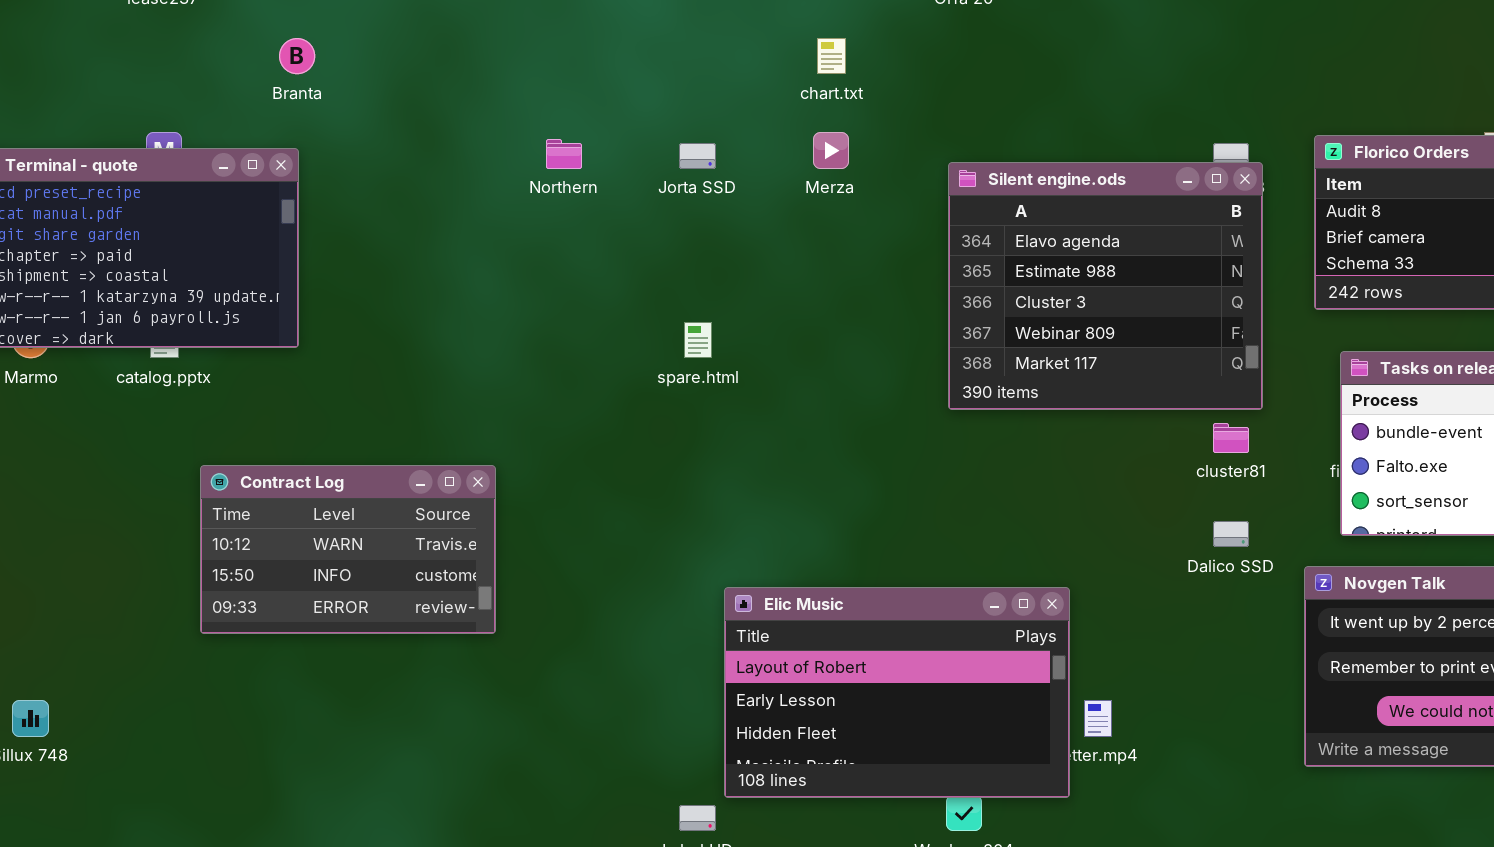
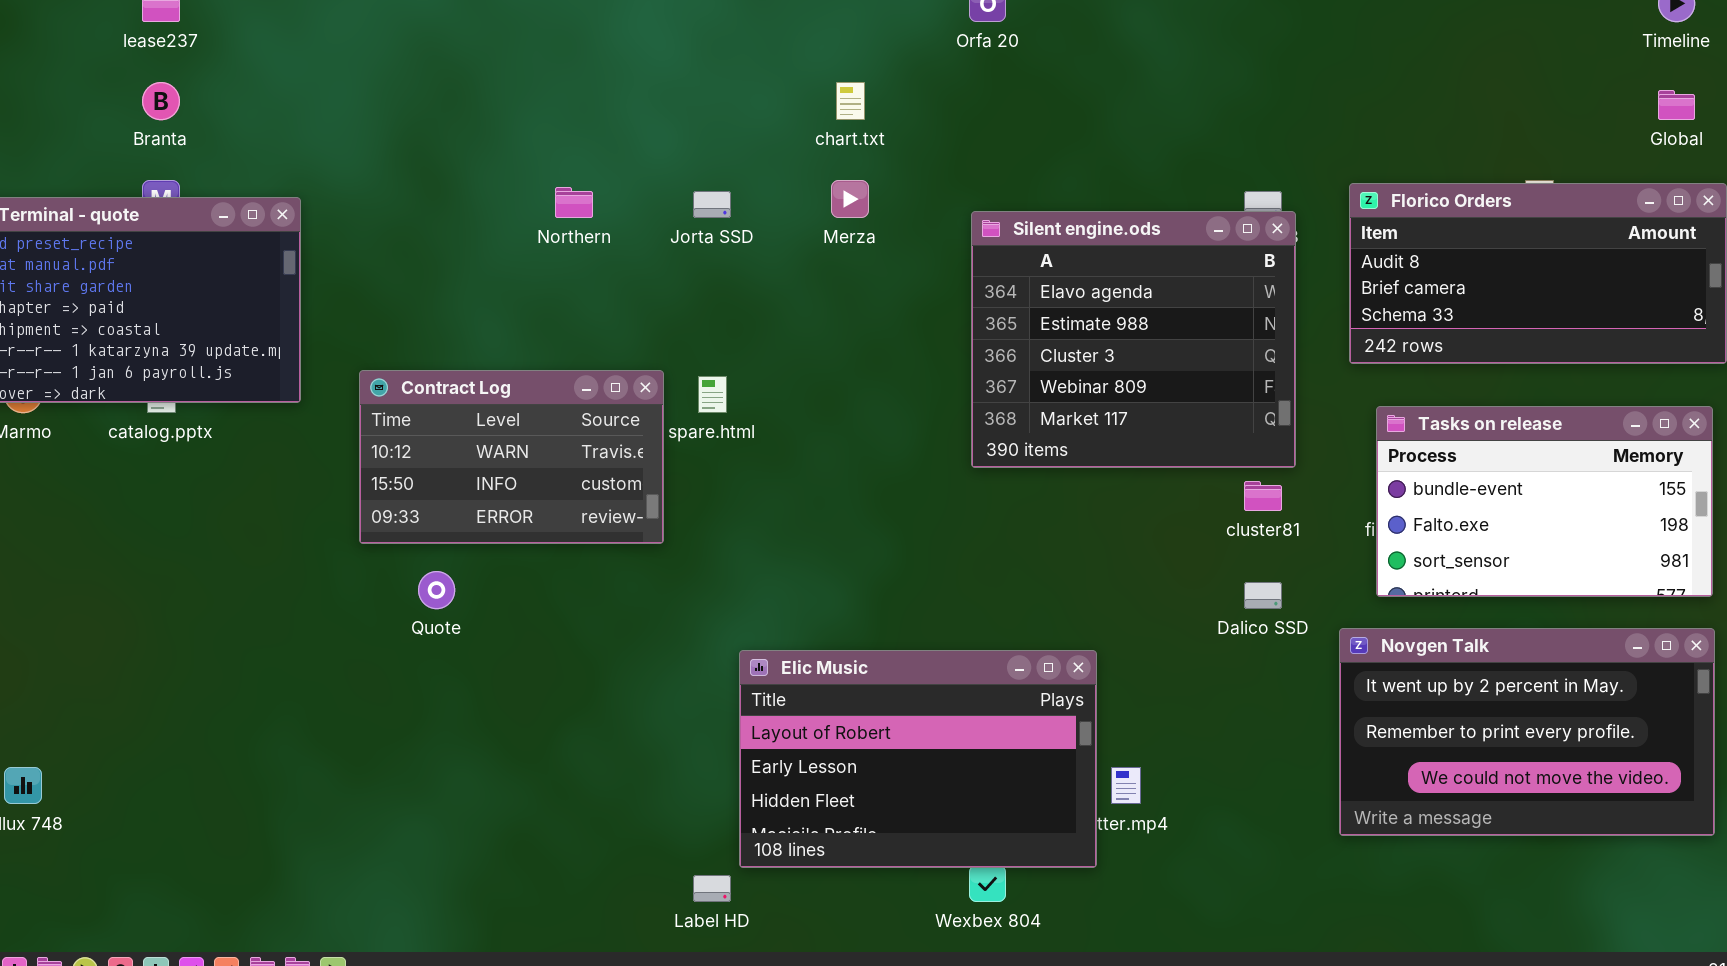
Branta: [279,38,315,74] -> [142,82,180,120], moved
Contract Log: [200,465,496,634] -> [359,370,664,544], moved

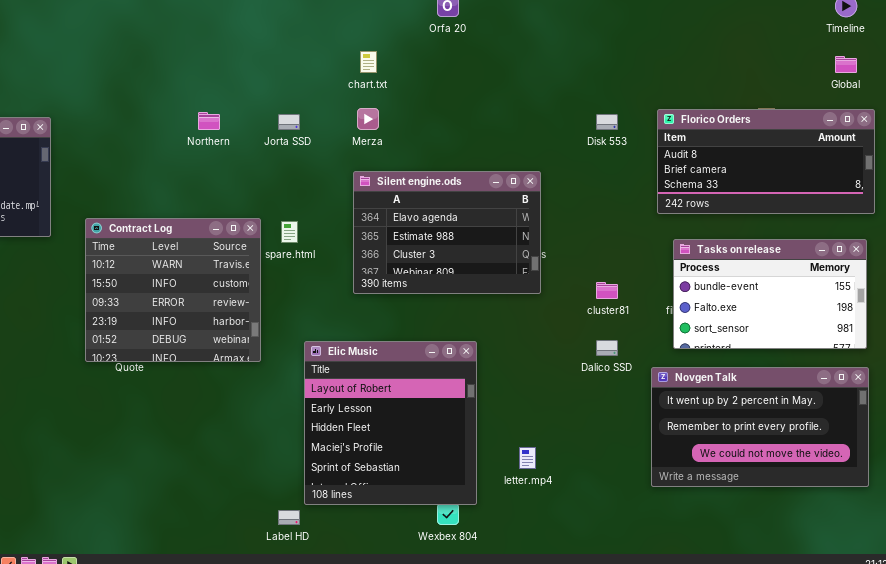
Silent engine.ods: [971,211,1296,468] -> [353,171,541,294], moved, resized
Contract Log: [359,370,664,544] -> [85,218,261,362], resized
Elic Music: [739,650,1097,868] -> [304,341,477,505], resized

